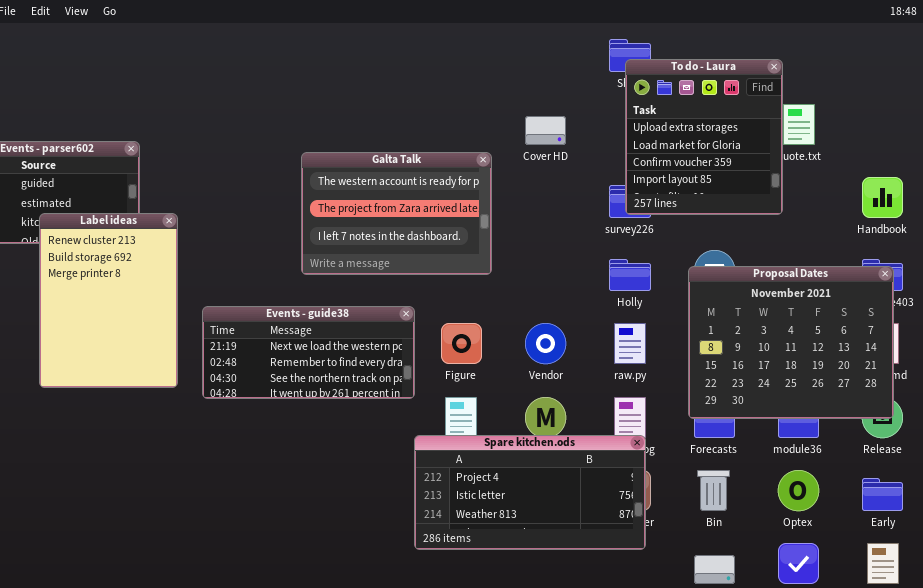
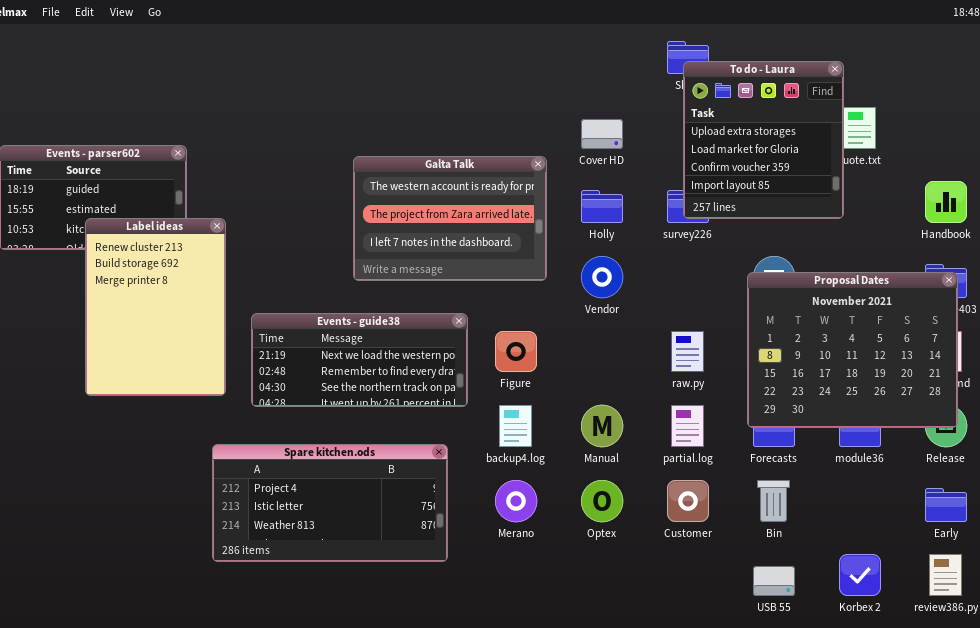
Holly: [609,259,651,291] -> [581,190,623,223], moved
Vendor: [525,323,566,364] -> [581,256,623,298], moved
Spare kitchen.ods: [414,435,646,550] -> [212,444,448,562], moved
Optex: [778,470,819,511] -> [581,480,623,522], moved

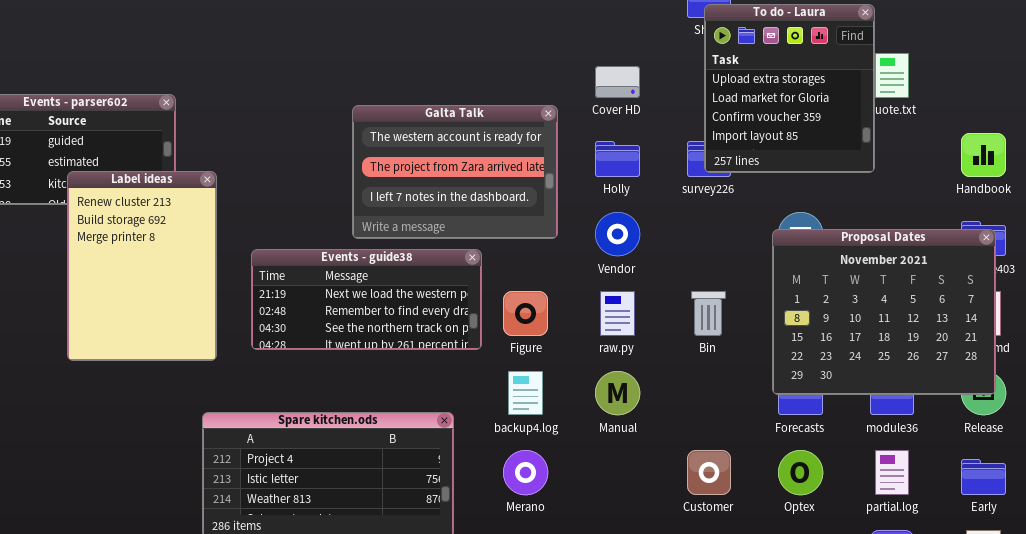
Events - guide38: [251,313,468,407] -> [251,249,482,350], moved
raw.py: [671,331,704,372] -> [600,291,635,336], moved
partial.log: [671,405,704,447] -> [875,450,909,495], moved
Optex: [581,480,623,522] -> [778,450,823,495], moved
Bin: [757,480,790,522] -> [691,291,726,336], moved

